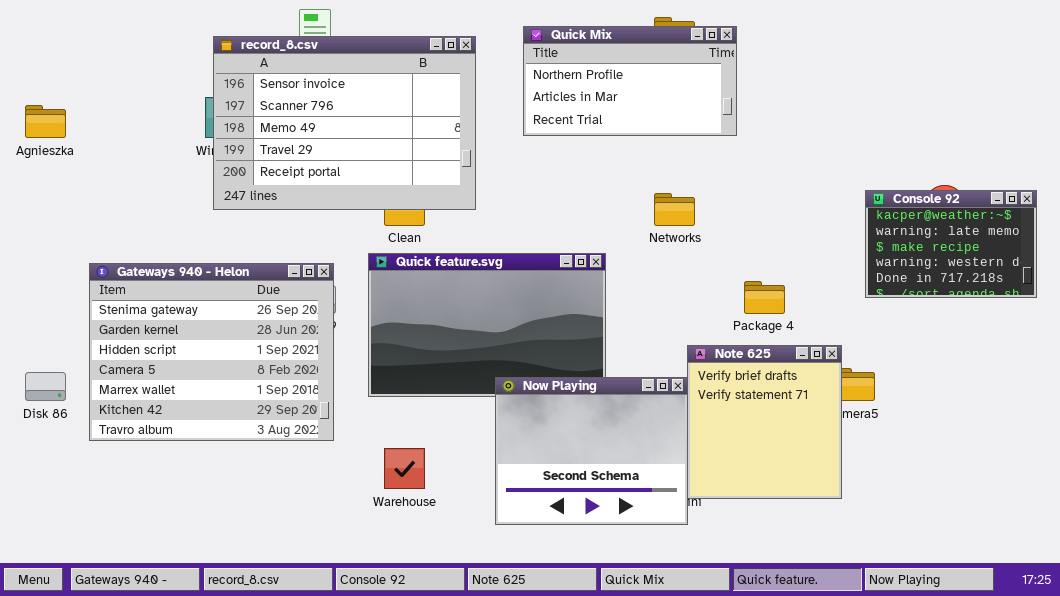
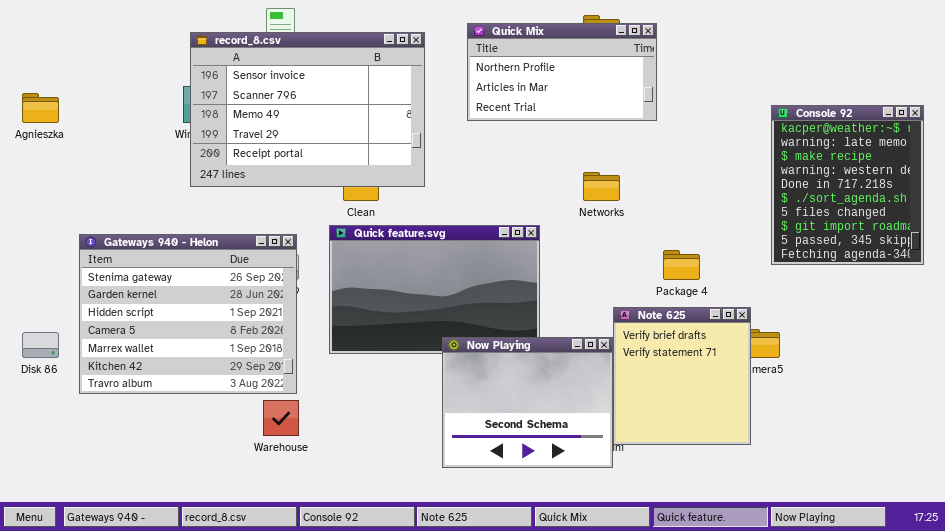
Console 92: [865,190,1037,298] -> [771,105,924,265], resized
Warehouse: [384,448,425,489] -> [263,400,299,436], moved

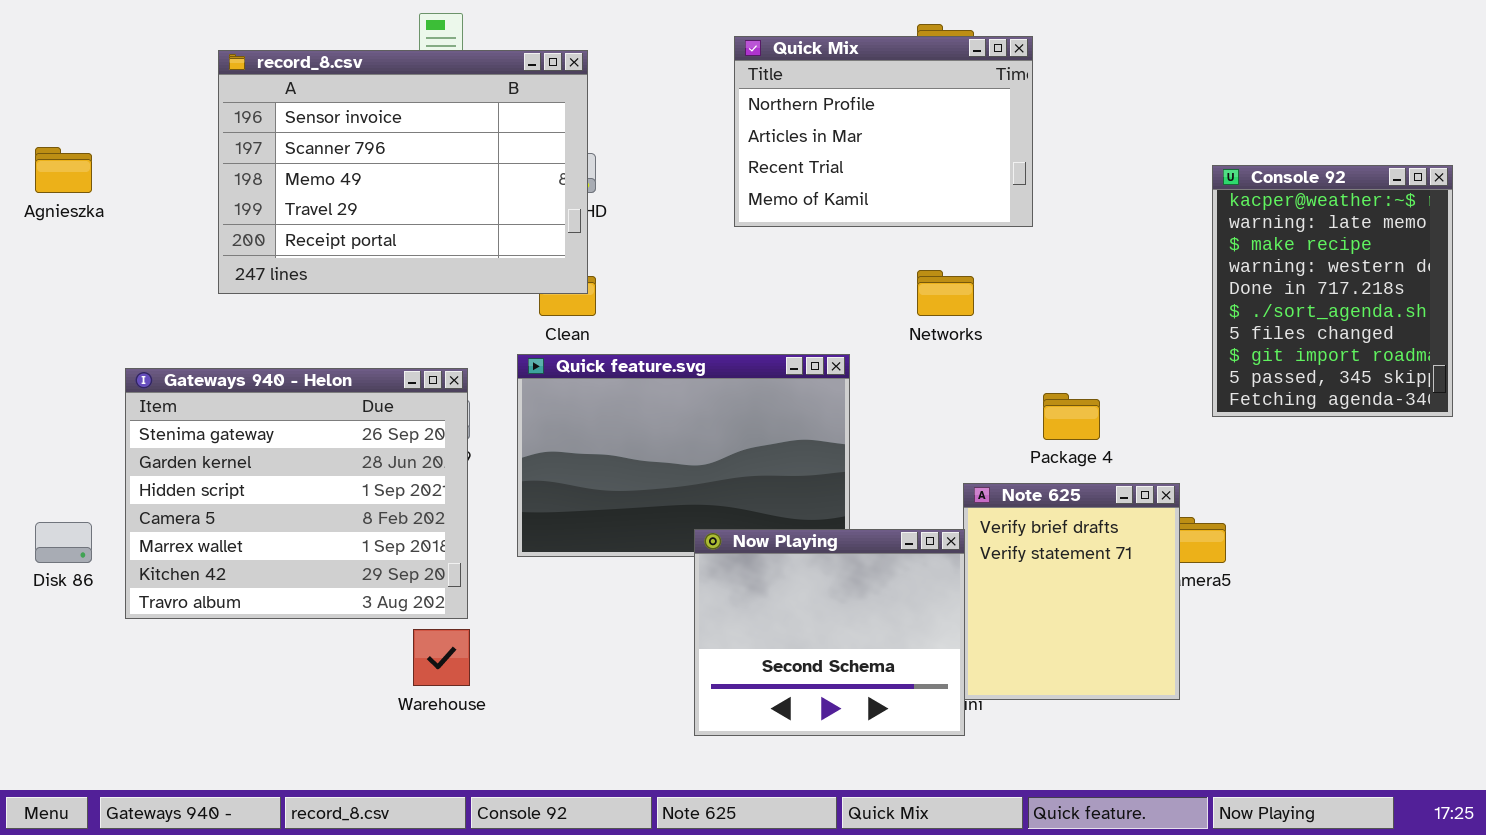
Quick Mix: [467,23,657,121] -> [734,36,1033,227], resized
record_8.csv: [190,32,425,187] -> [218,50,588,294], moved

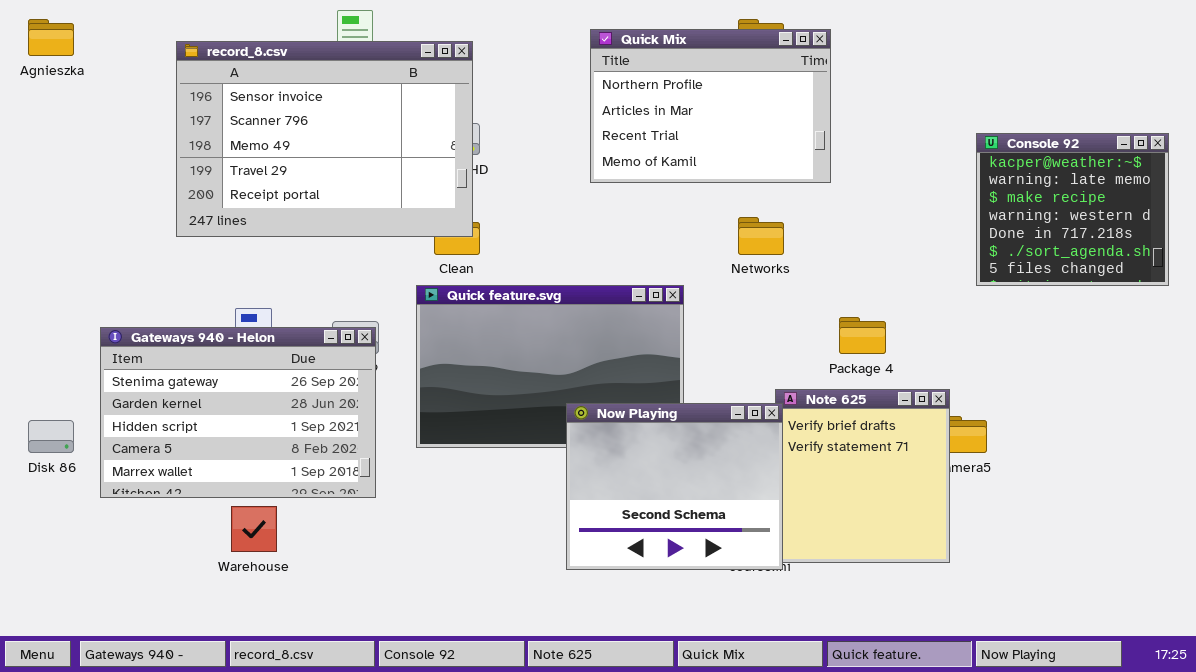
Agnieszka: [35,147,92,193] -> [28,19,74,56], moved
Console 92: [1212,165,1453,417] -> [976,133,1169,286], resized
Gateways 940 - Helon: [125,368,468,619] -> [100,327,376,498], resized
Now Playing: [694,529,965,736] -> [566,403,783,570], moved
Warehouse: [413,629,470,686] -> [231,506,277,552], moved

